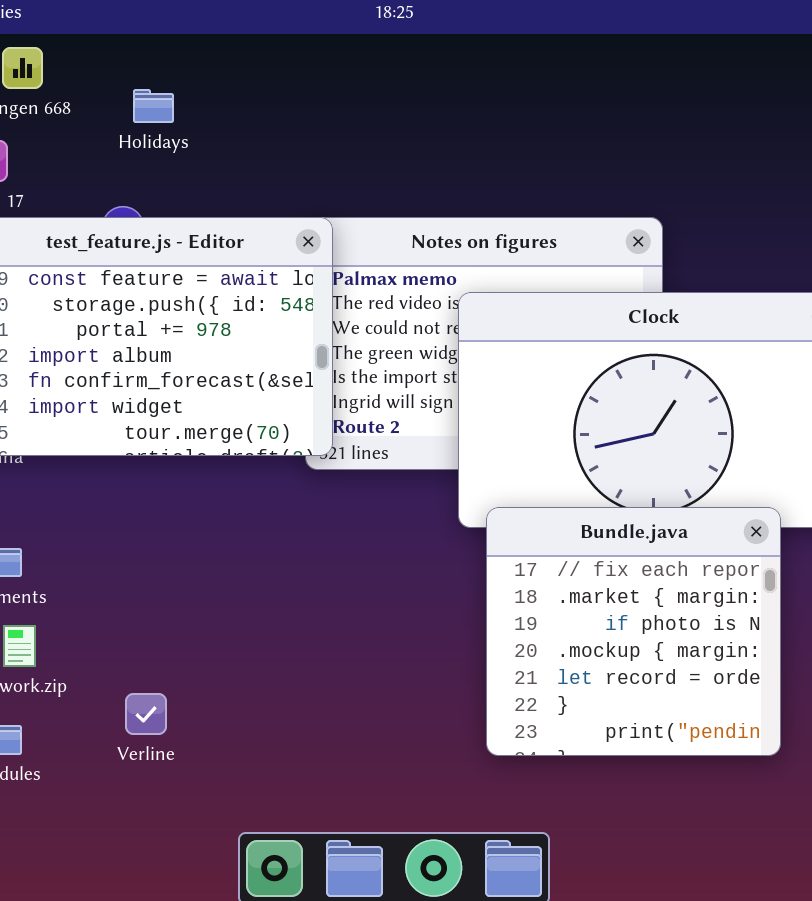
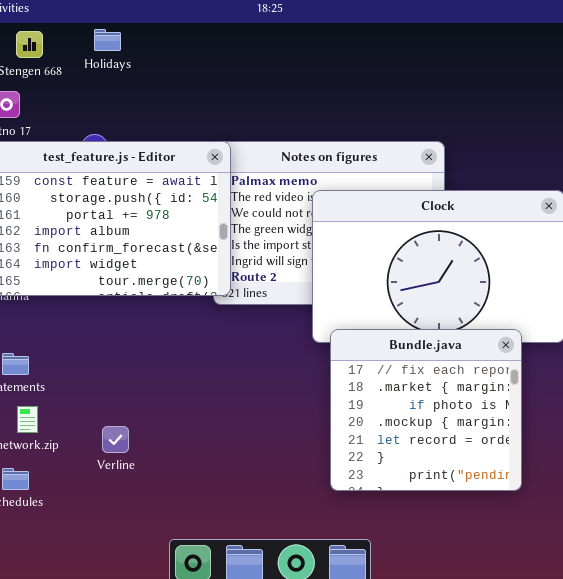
Holidays: [133,89,174,123] -> [94,29,121,51], moved
Verline: [125,693,167,735] -> [102,426,129,453], moved

